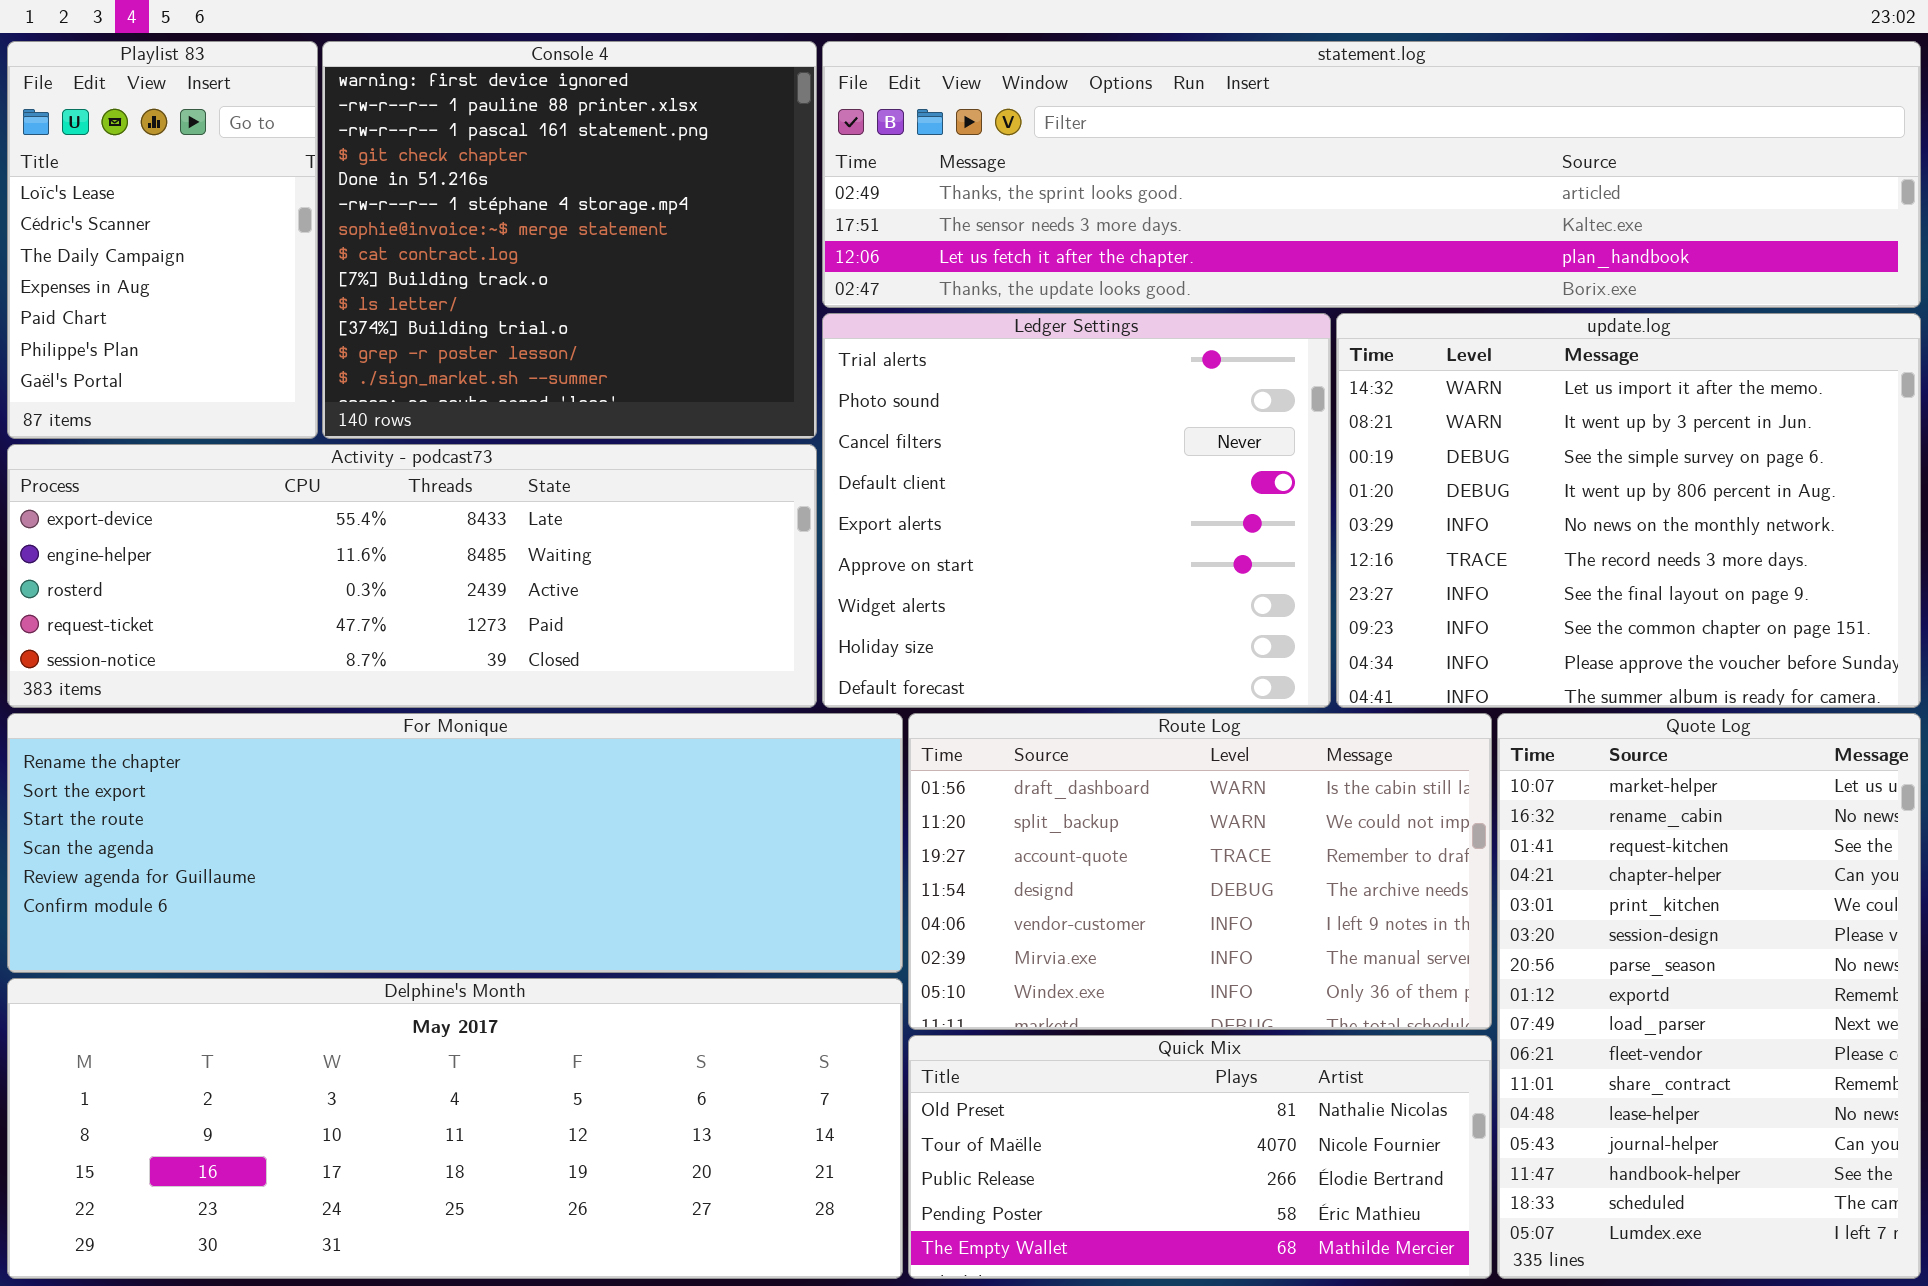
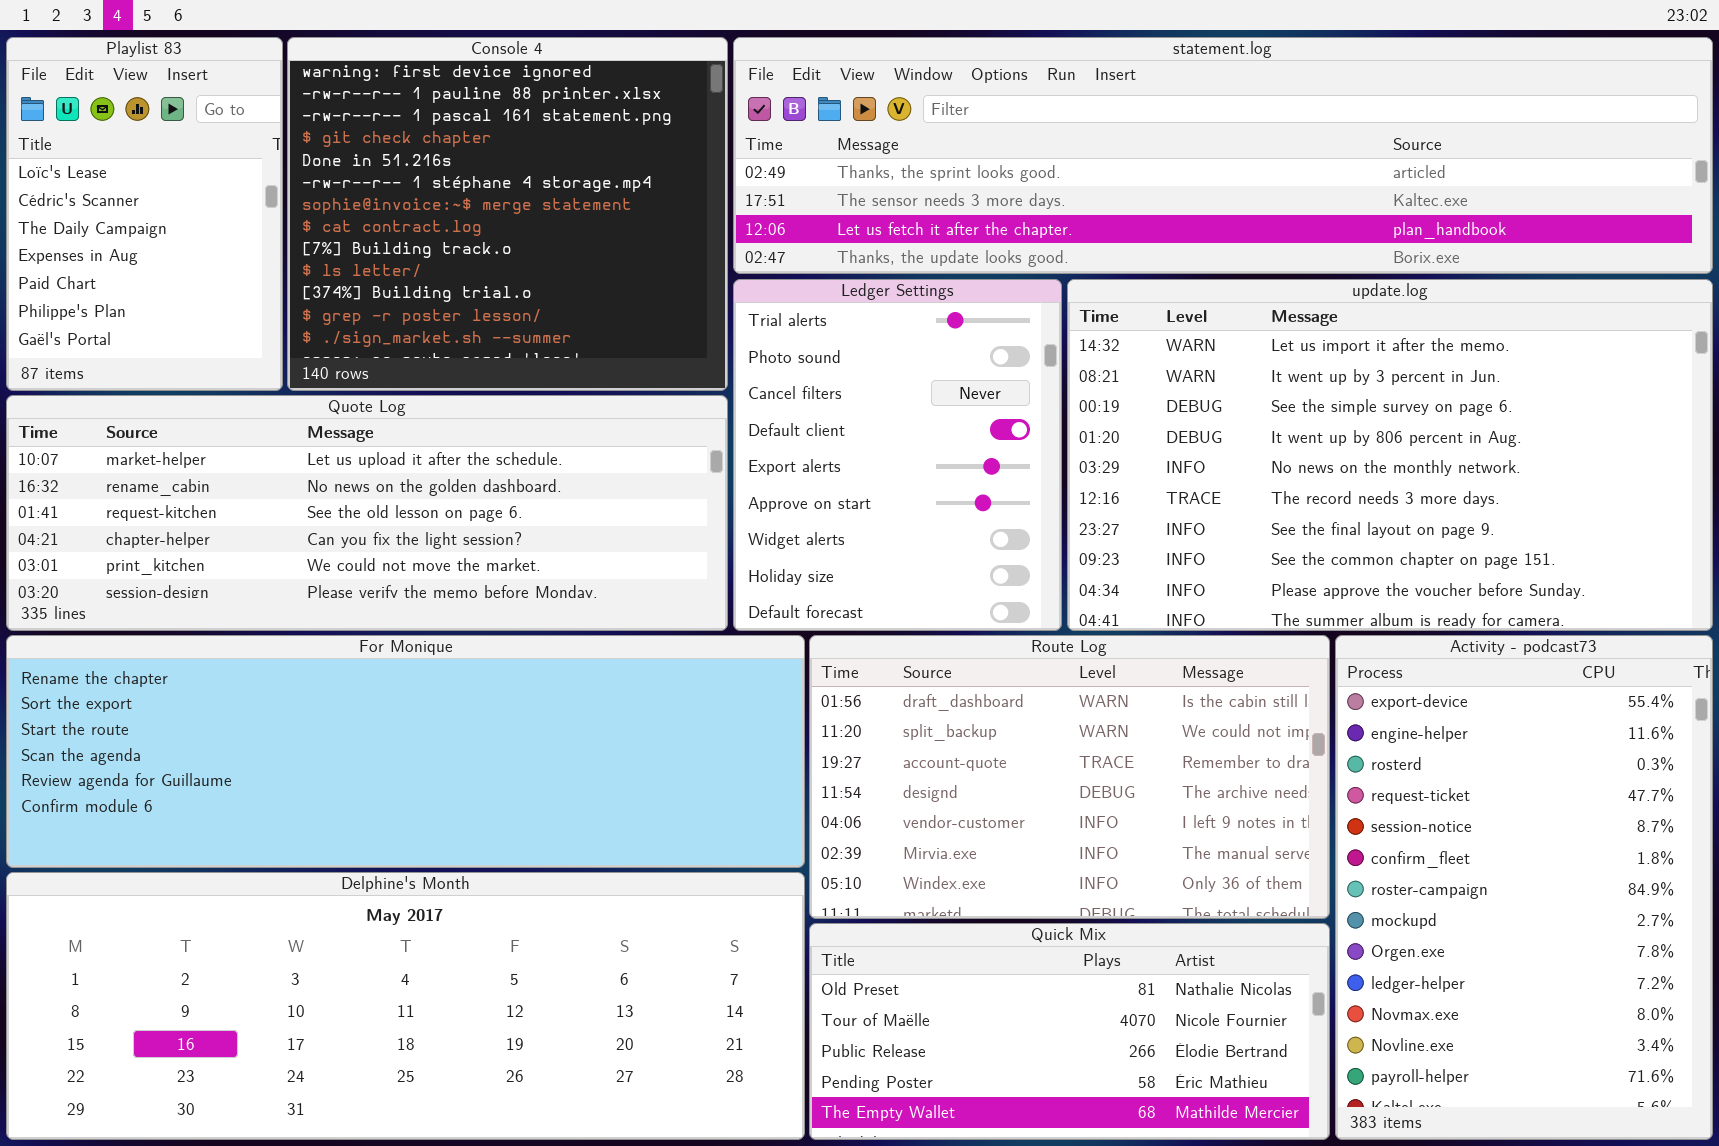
Ledger Settings: [822,313,1331,708] -> [733,279,1062,631], resized
update.log: [1336,313,1921,708] -> [1067,279,1713,631], resized
Activity - podcast73: [7,444,817,708] -> [1335,635,1713,1140], moved, resized
Quote Log: [1497,713,1921,1279] -> [6,395,728,631], moved, resized

